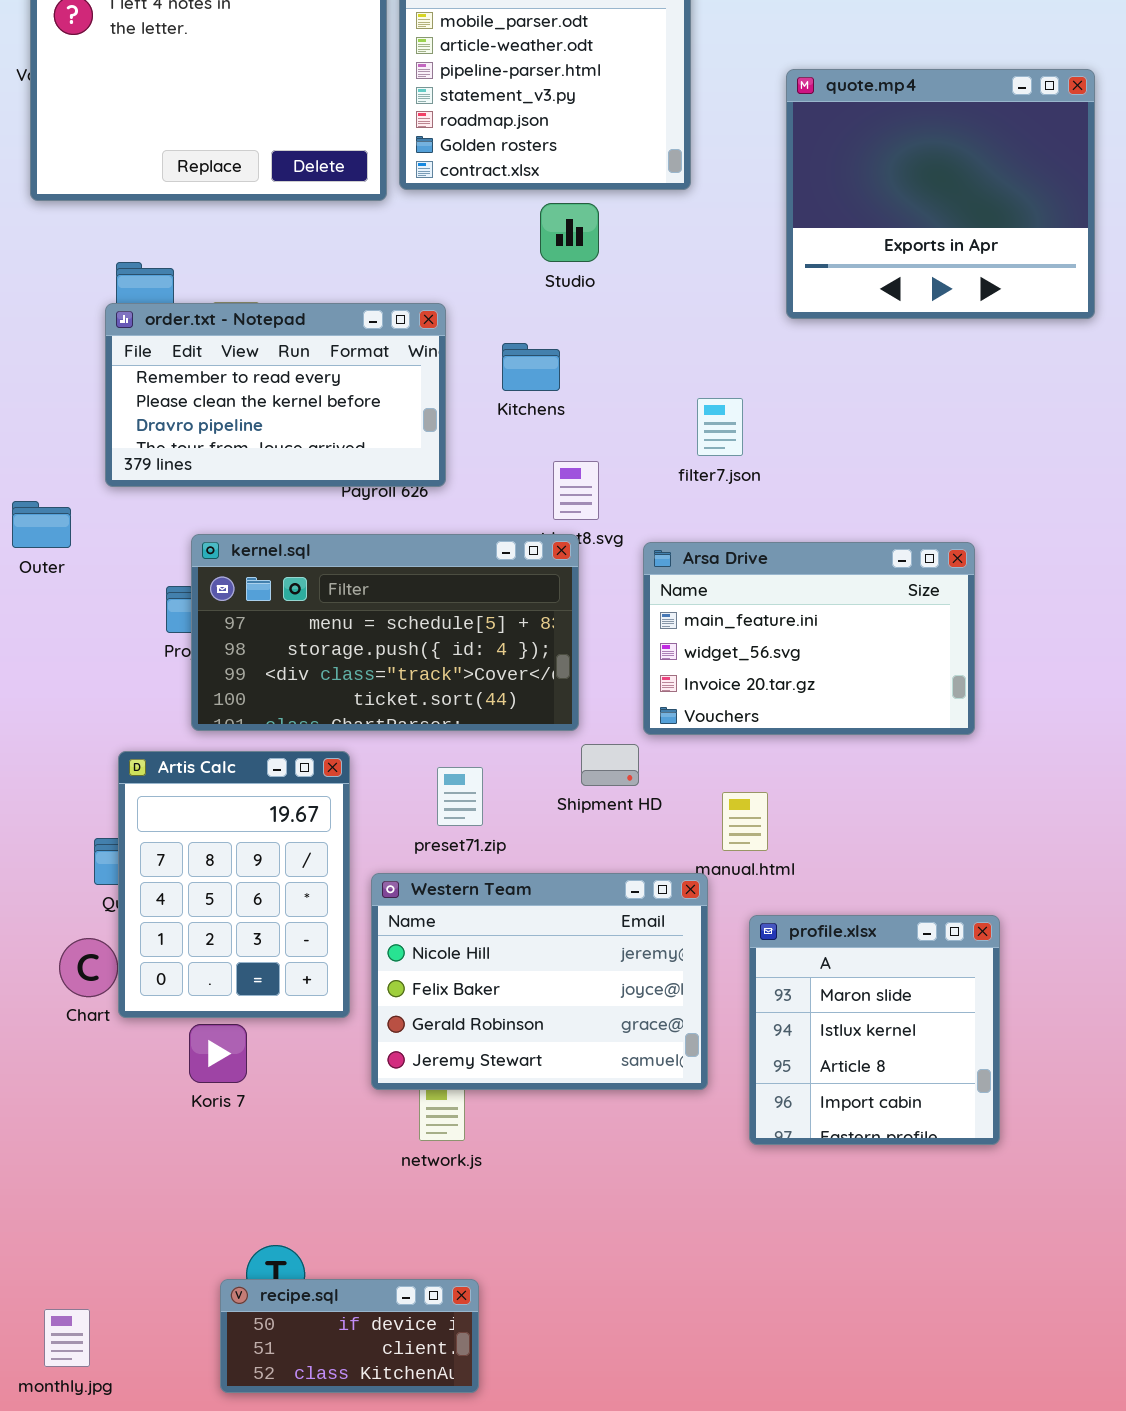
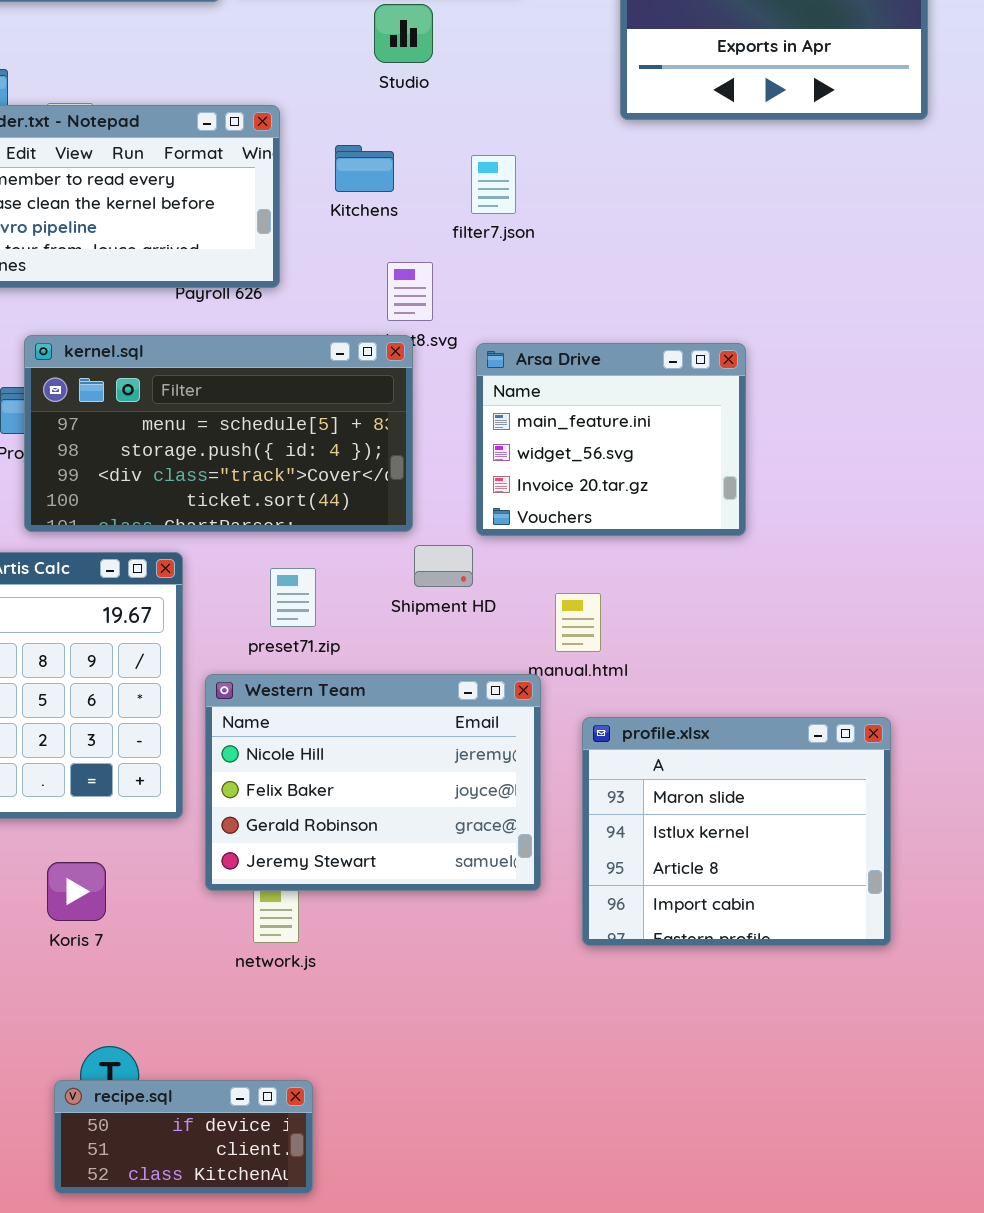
filter7.json: [697,398,743,456] -> [471,155,516,214], moved
Arsa Drive: [643,542,975,735] -> [476,343,746,536], resized
profile.xlsx: [749,915,1000,1145] -> [582,717,891,946], resized
Koris 7: [189,1024,247,1083] -> [47,862,106,921], moved

